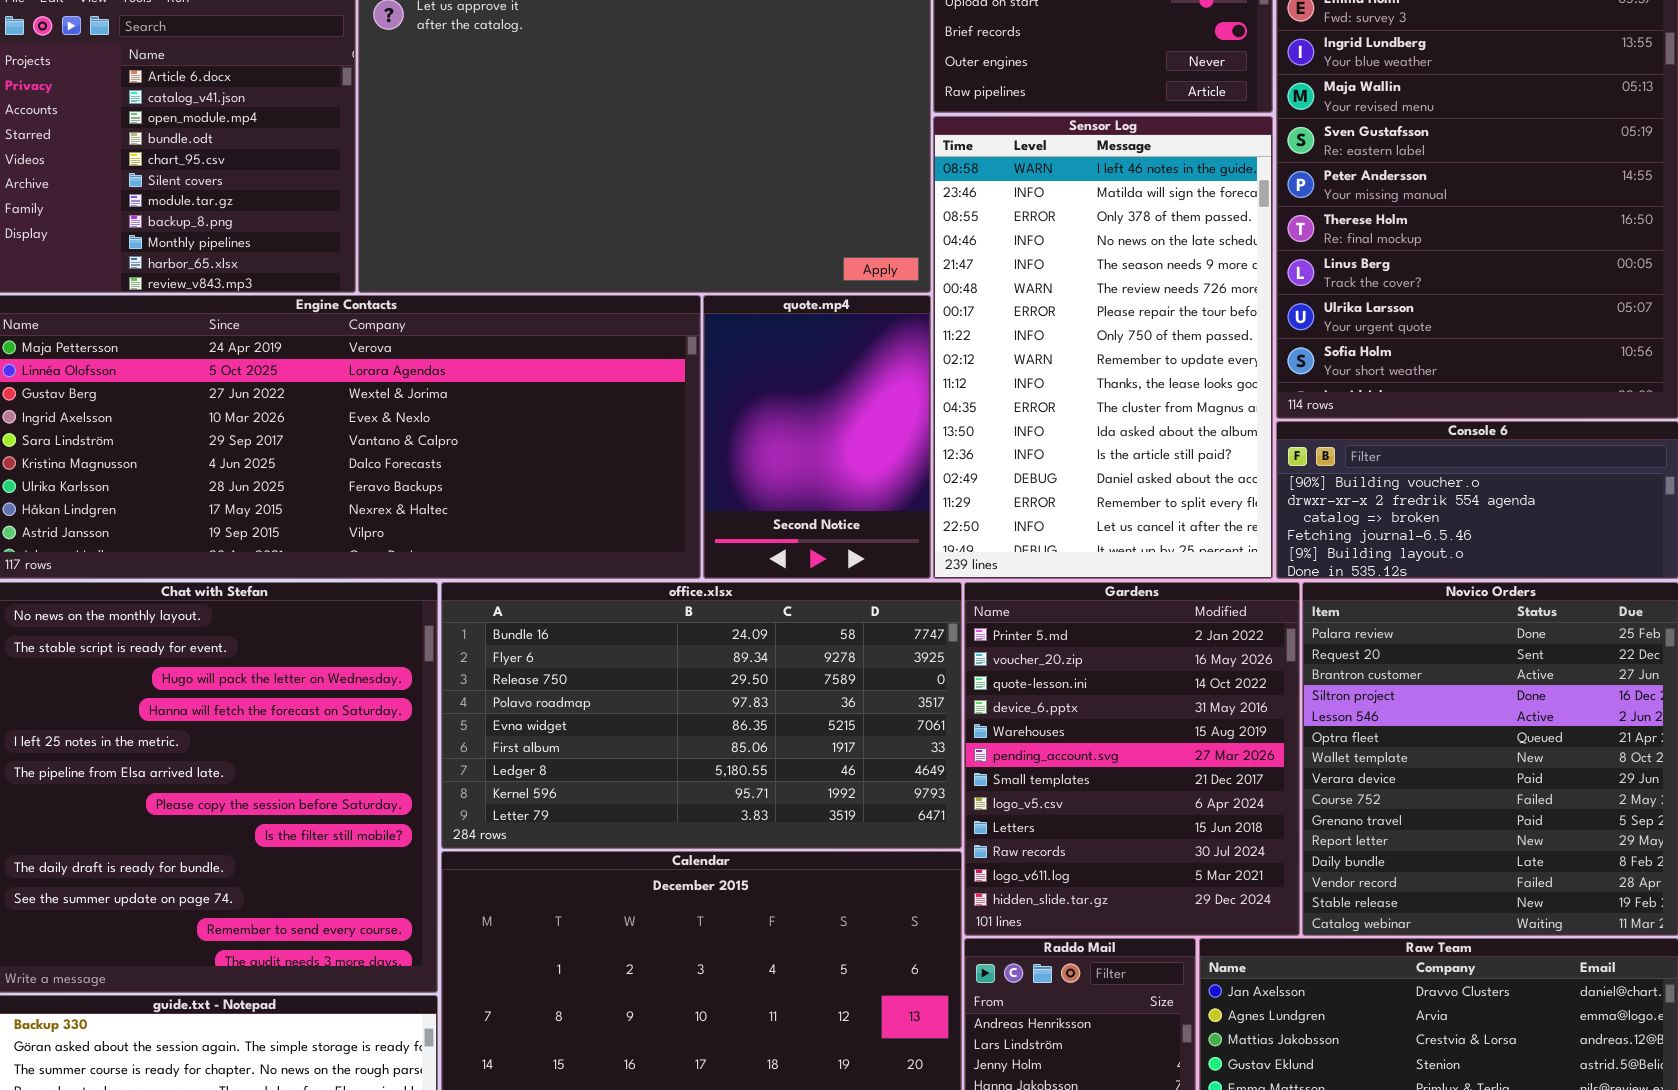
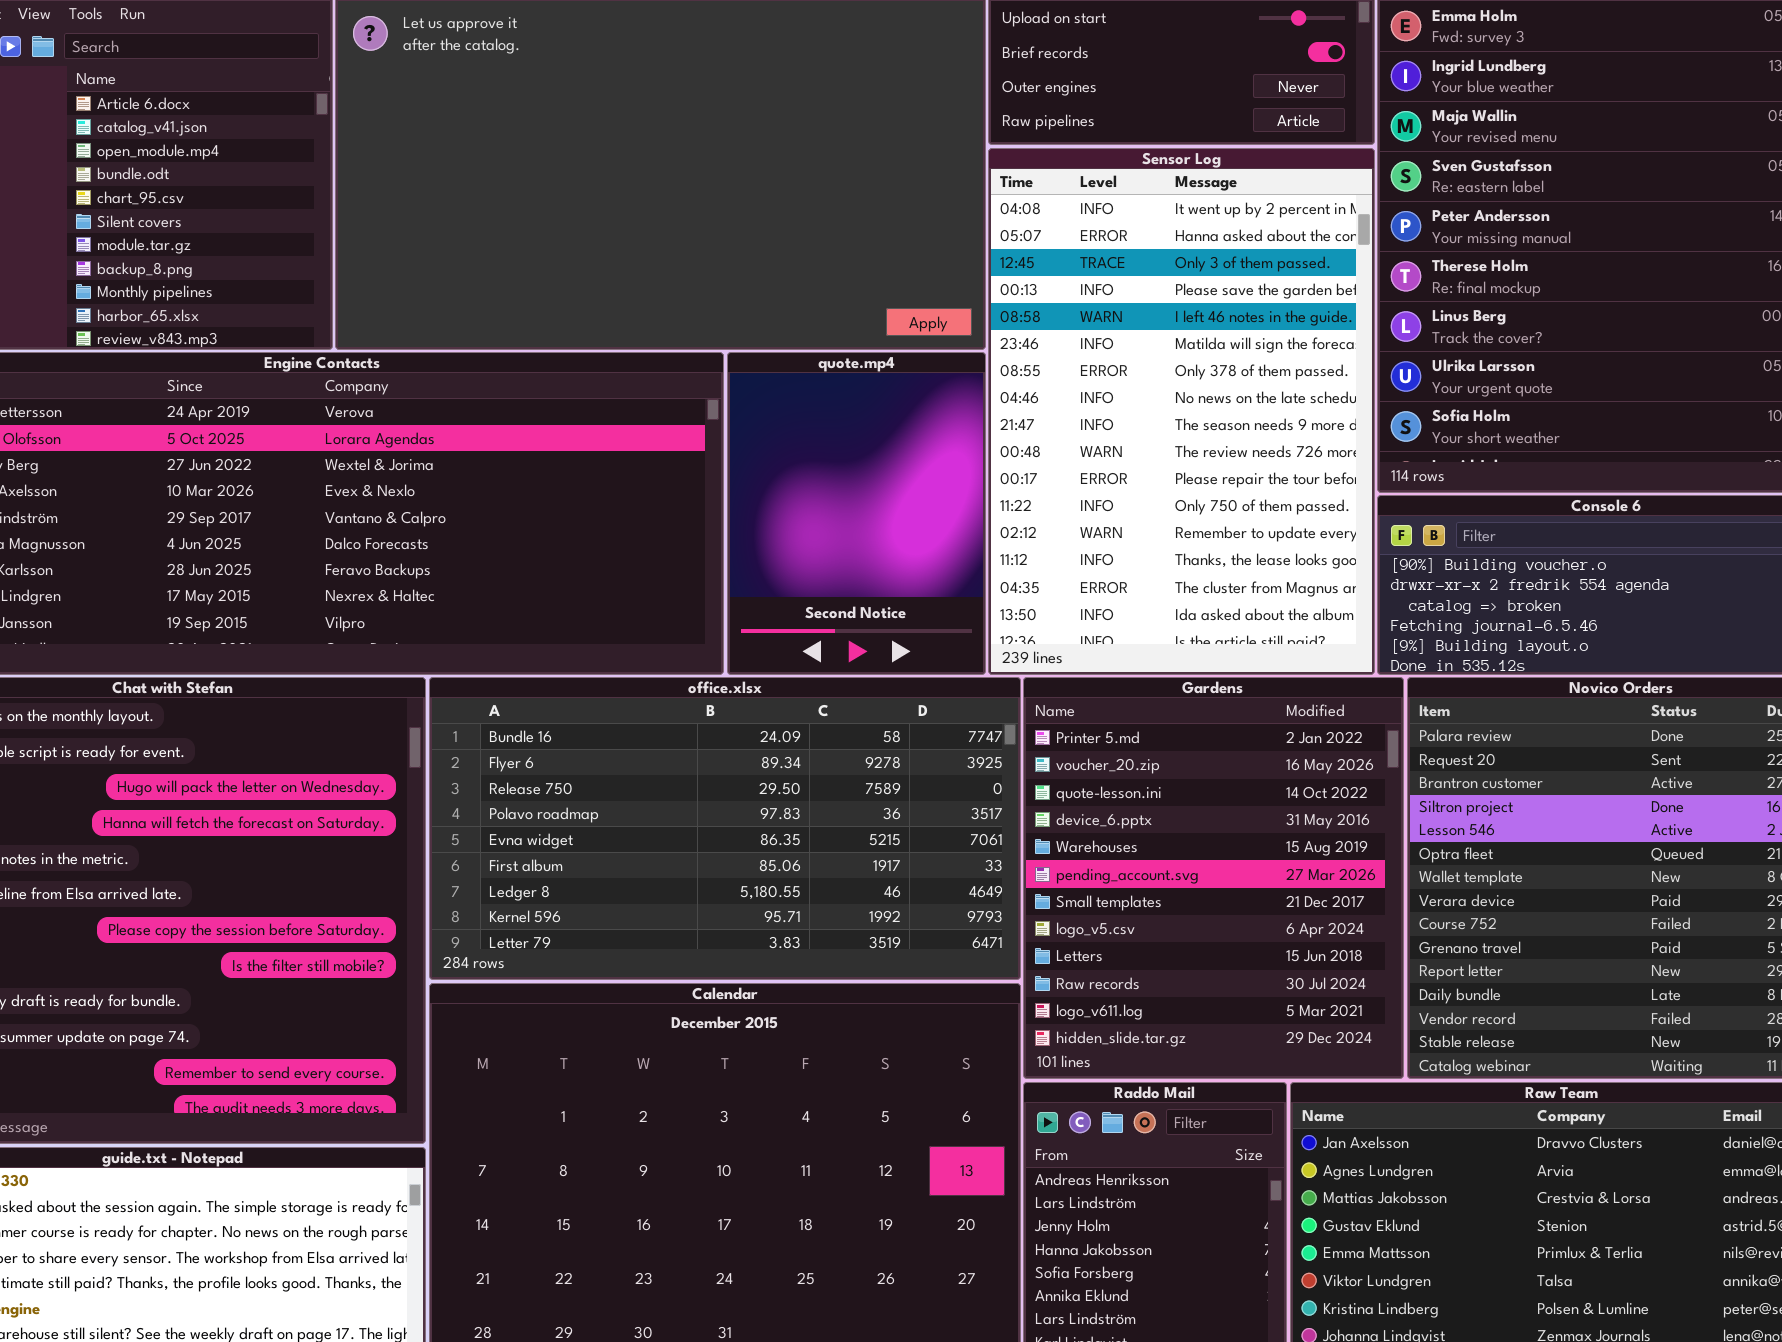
Sensor Log: [933,116,1273,579] -> [988,148,1375,675], scrolled up 4 rows

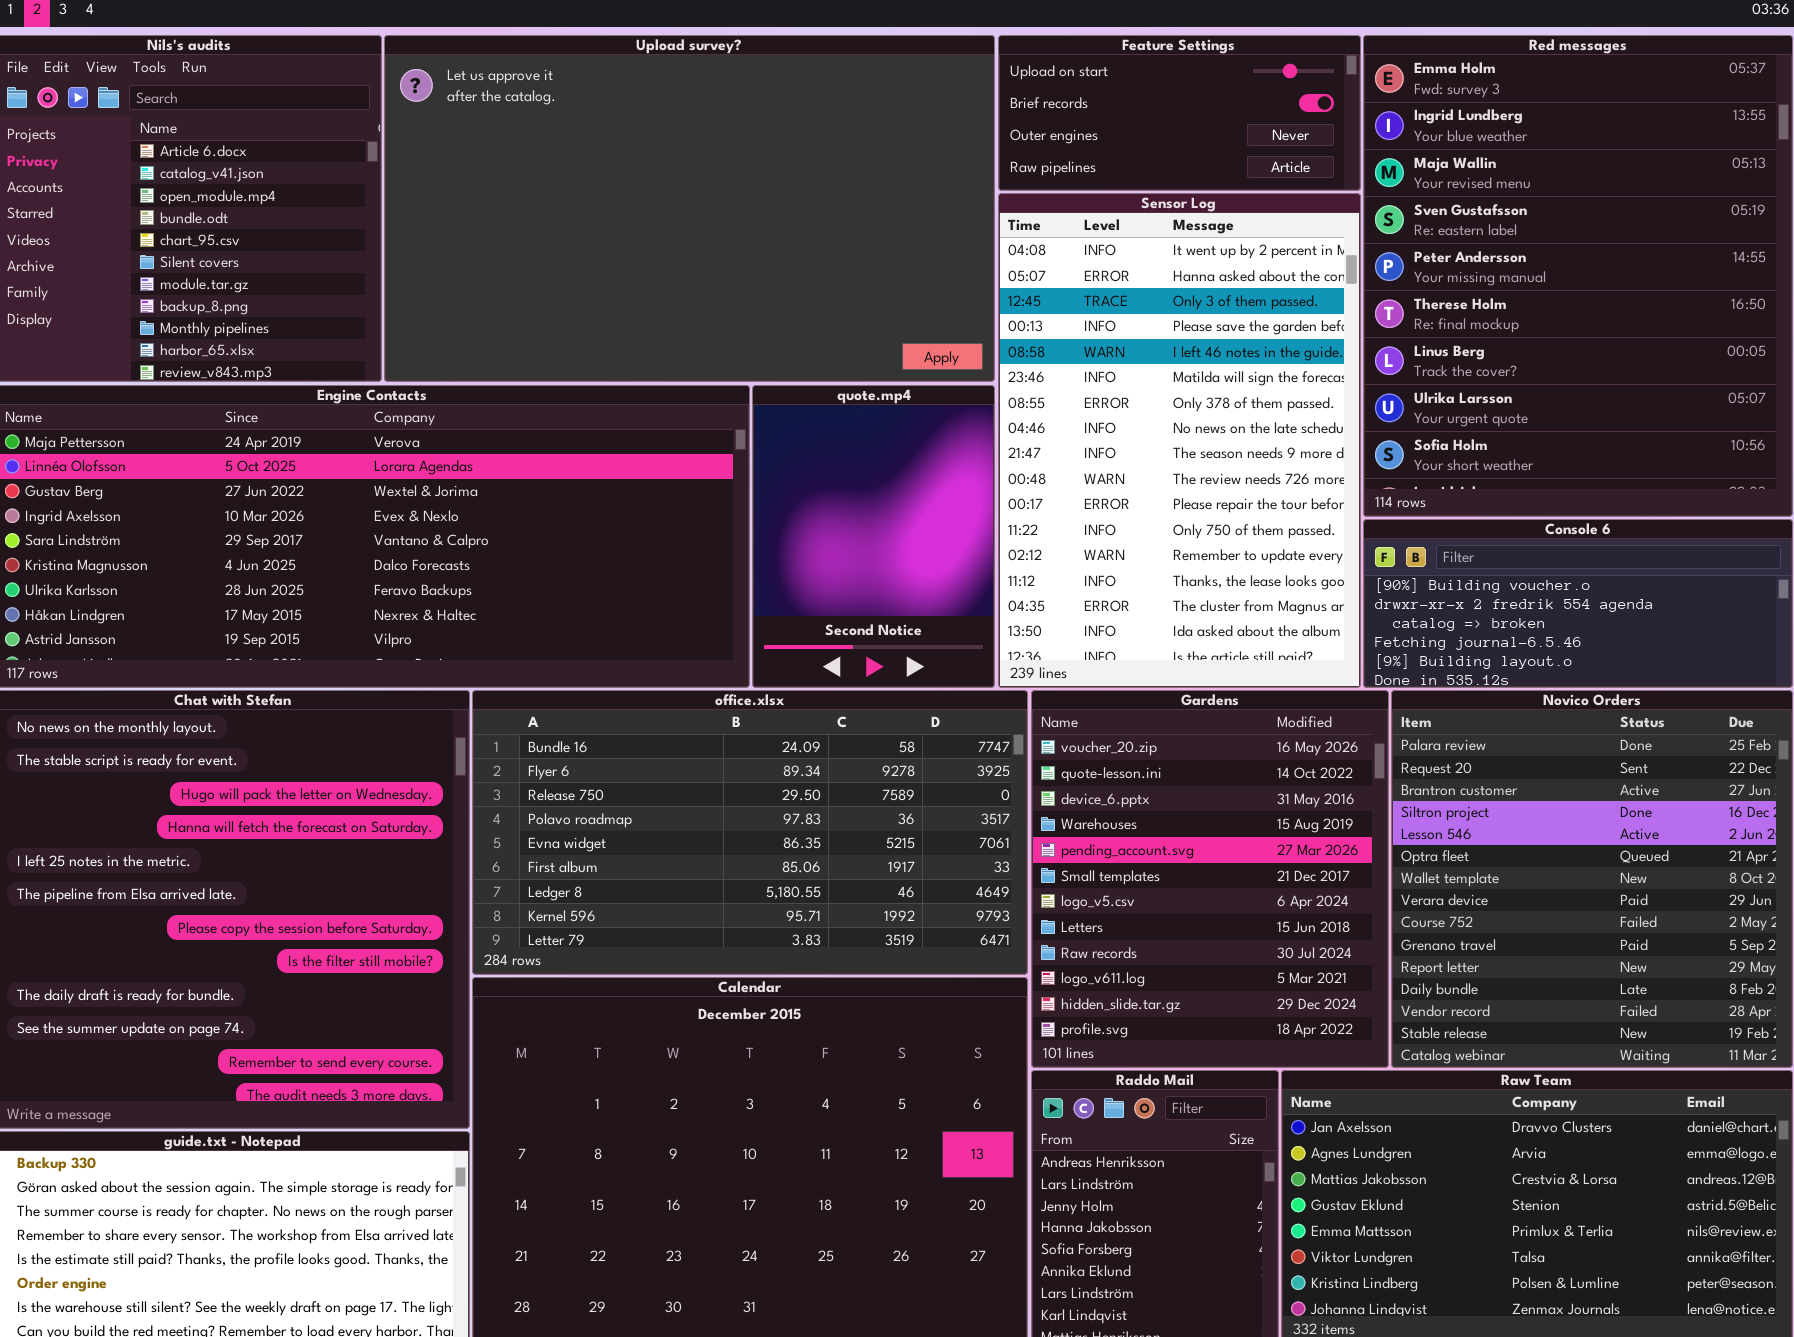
Gardens: [1023,677,1404,1079] -> [1031,690,1389,1068], scrolled down 1 row

